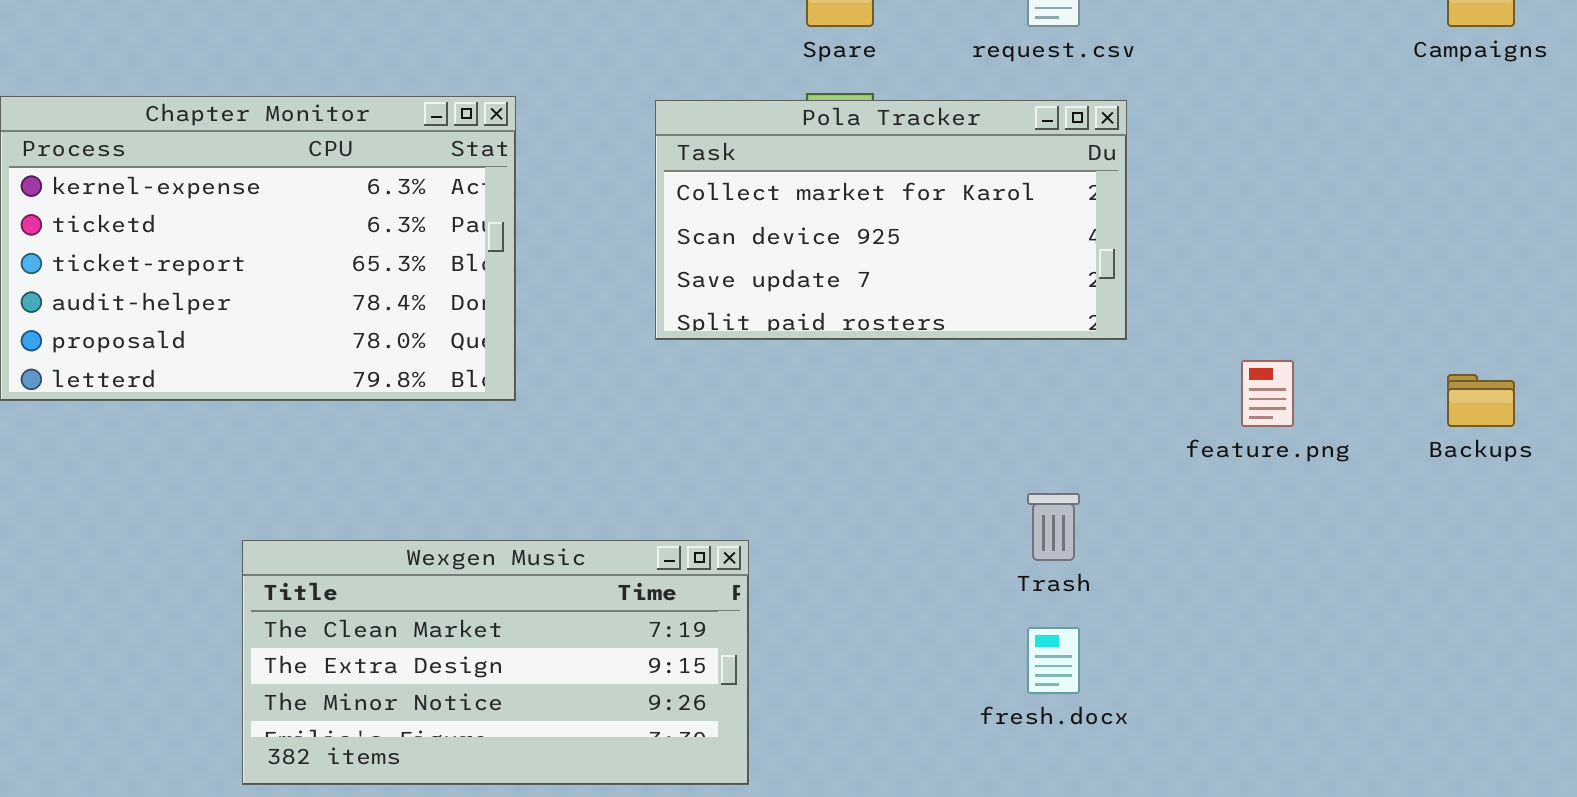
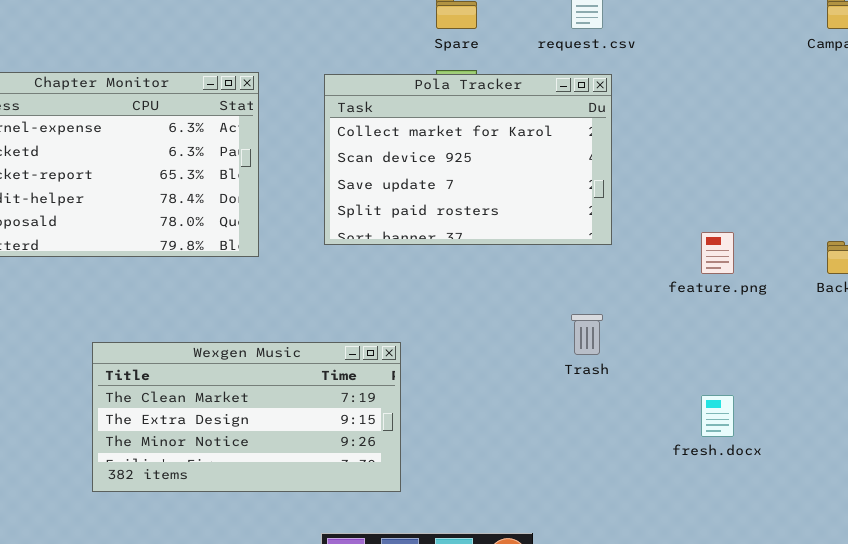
Pola Tracker: [655,100,1127,340] -> [324,74,612,245], moved, resized
fresh.docx: [1027,627,1080,694] -> [701,395,734,437], moved

